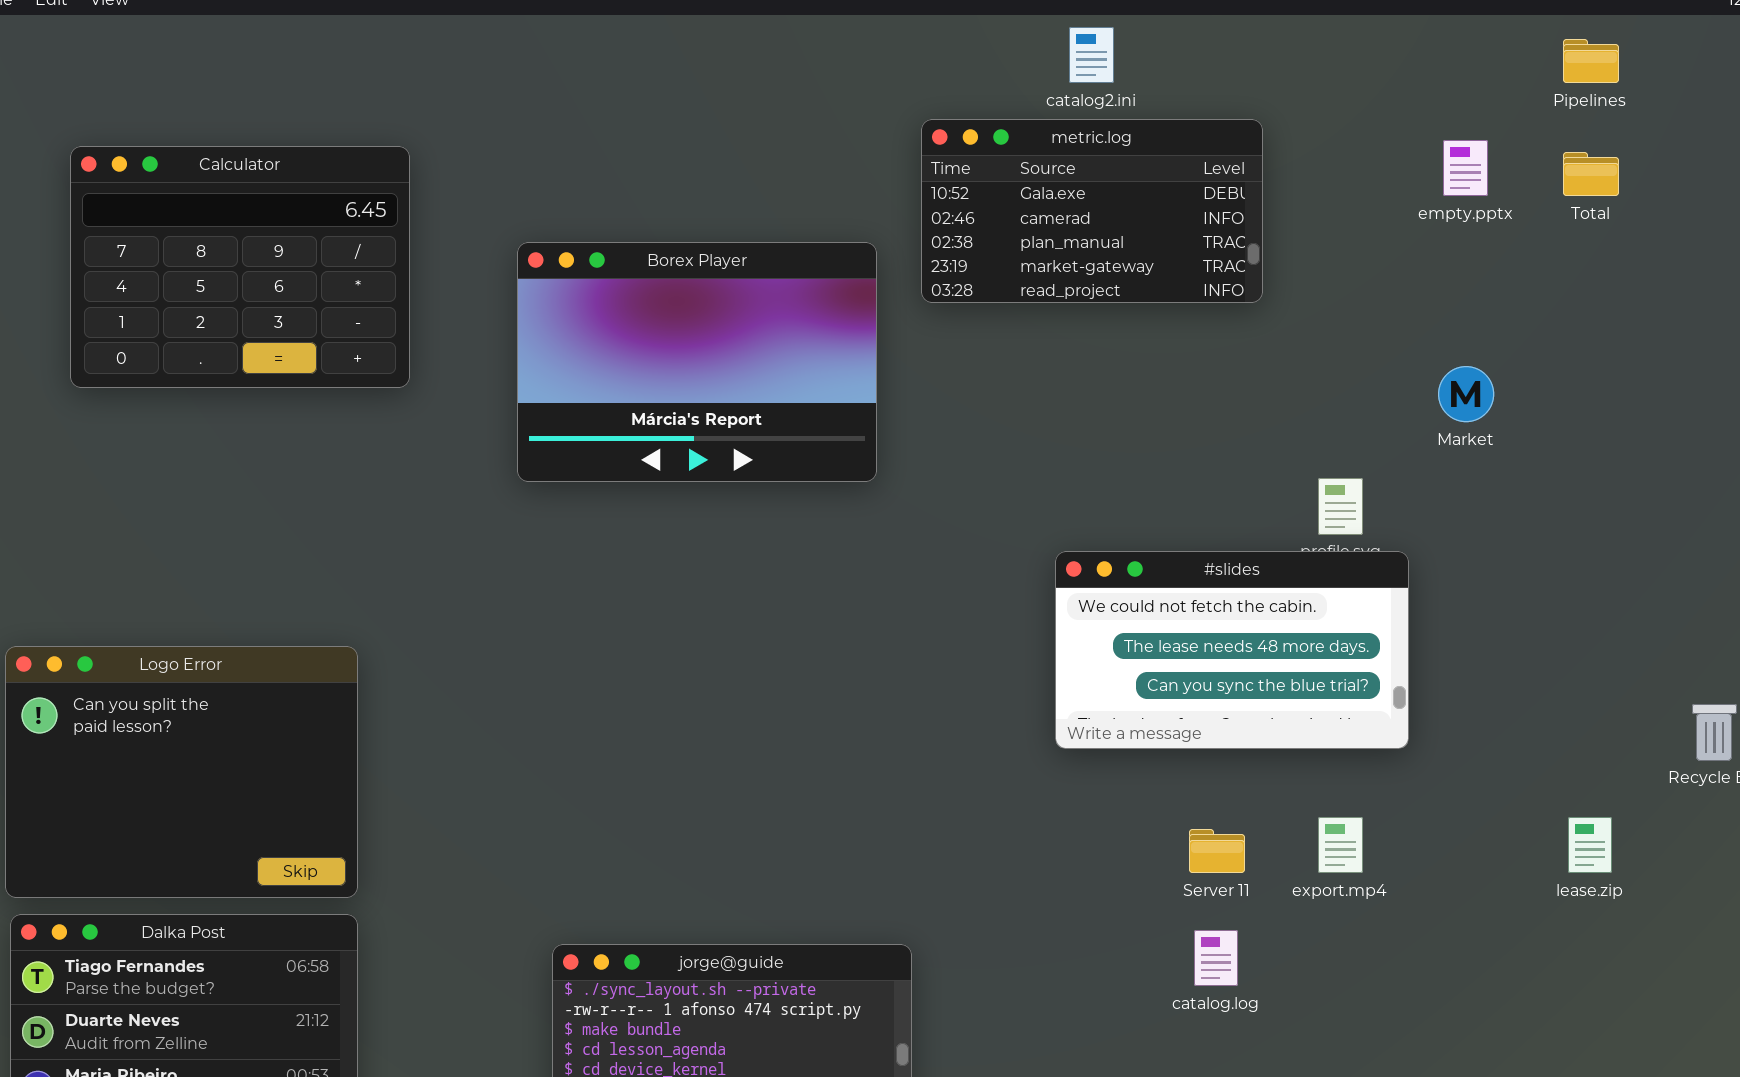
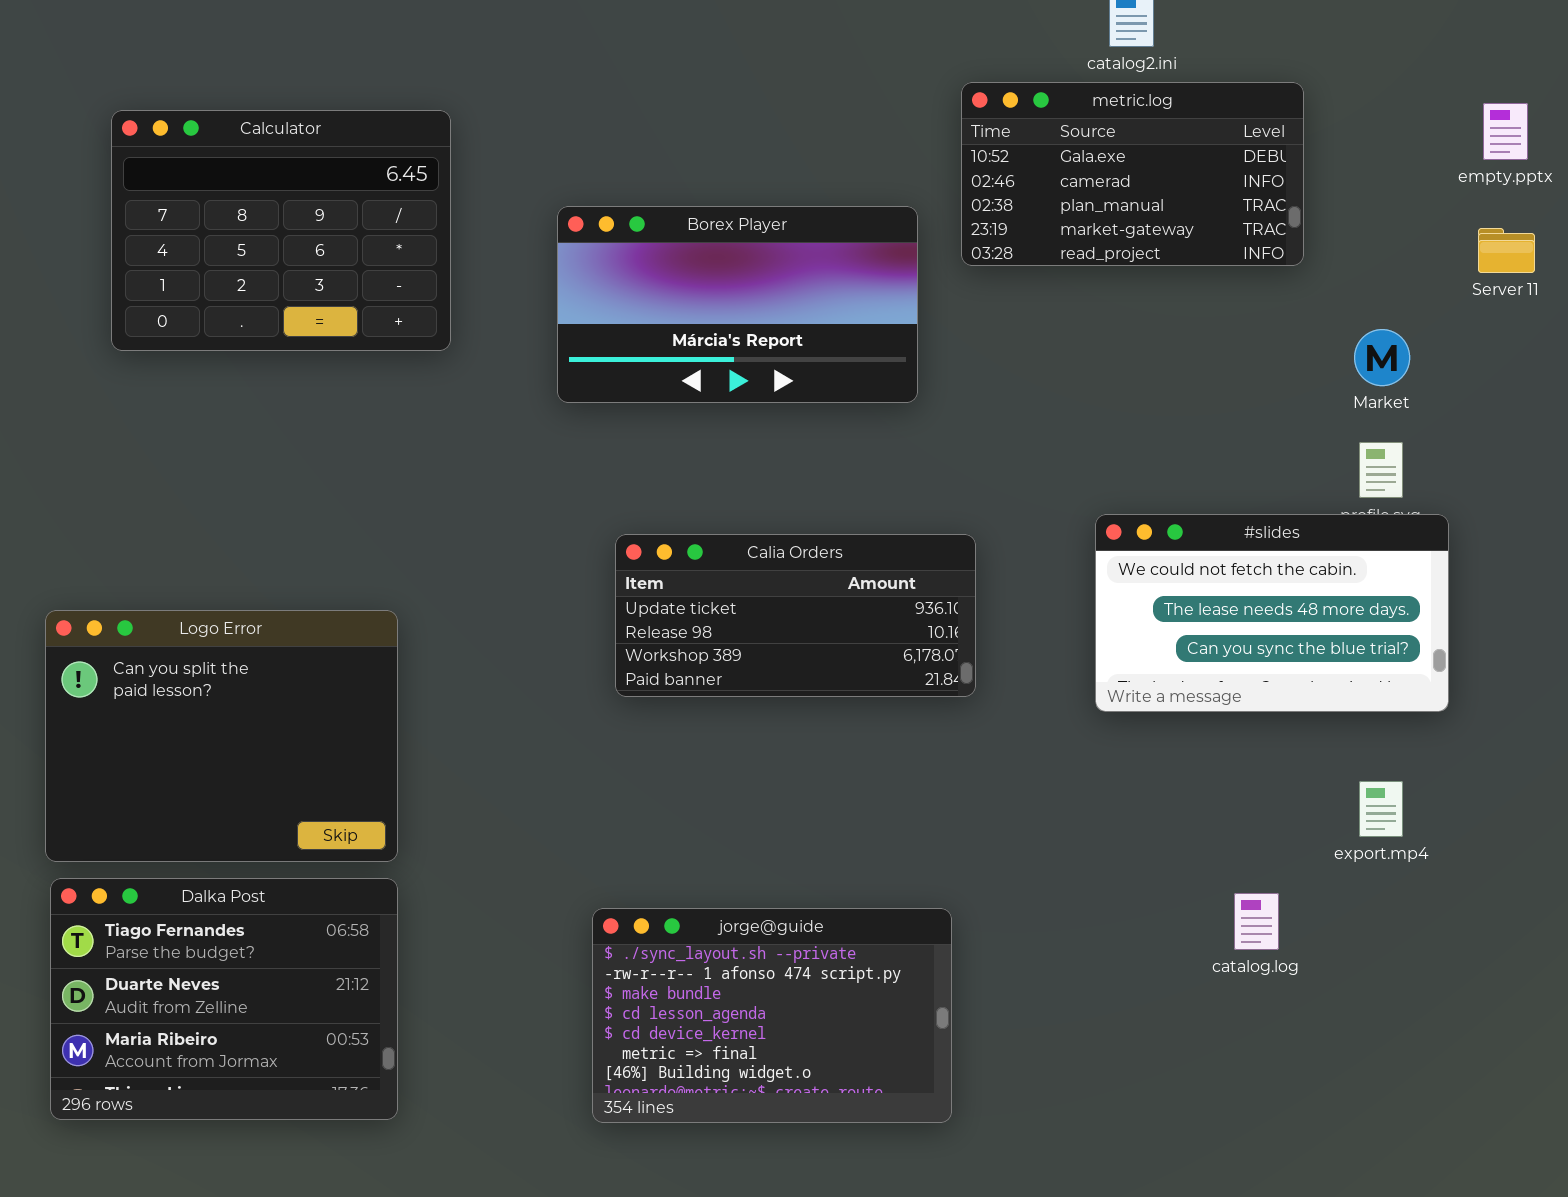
Borex Player: [517,242,877,482] -> [557,206,918,403], resized
Market: [1438,366,1494,422] -> [1354,329,1410,386], moved
Calia Orders: none -> [615,534,976,697], opened
Server 11: [1189,829,1245,873] -> [1478,228,1535,273], moved

